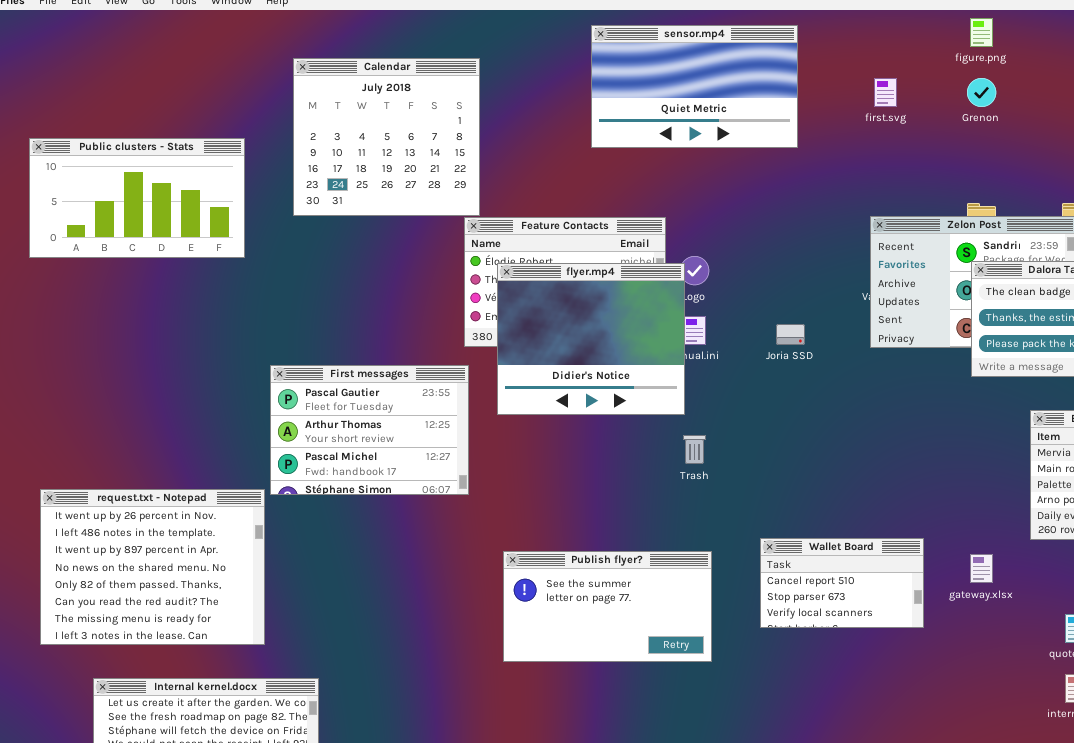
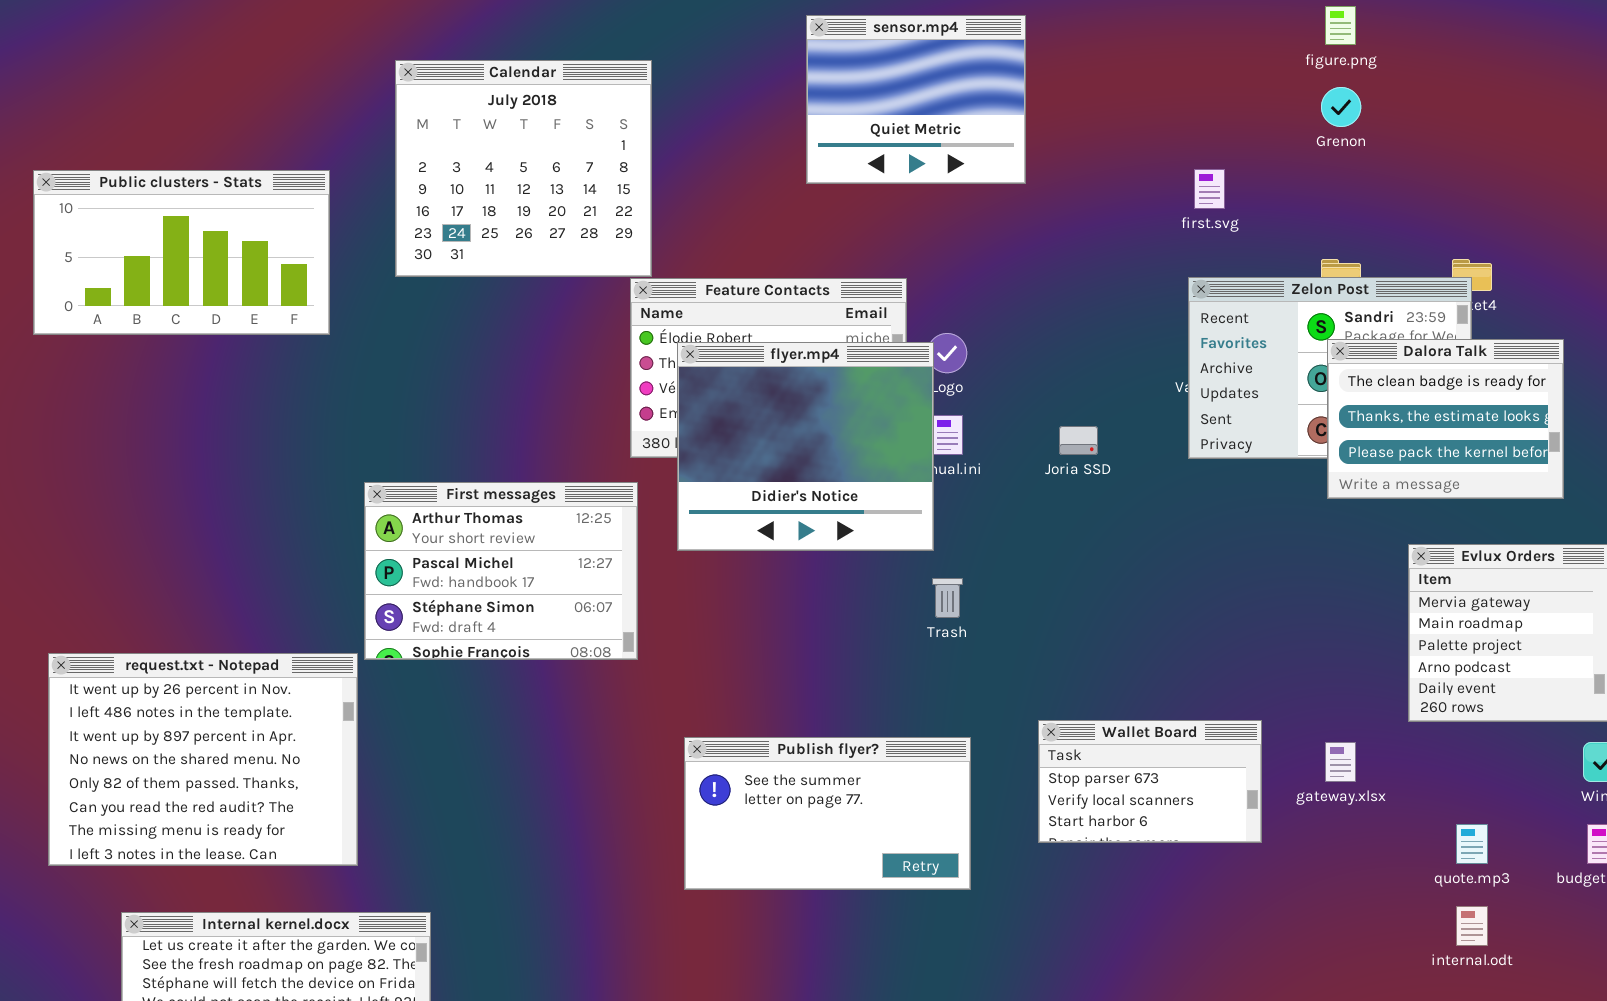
sensor.mp4: [591,25,798,148] -> [806,15,1026,184], resized
first.svg: [874,78,897,107] -> [1194,169,1225,209], moved
First messages: [270,365,469,495] -> [364,482,638,660], scrolled down 1 row
Wallet Board: [760,538,924,628] -> [1038,720,1262,843], scrolled down 1 row

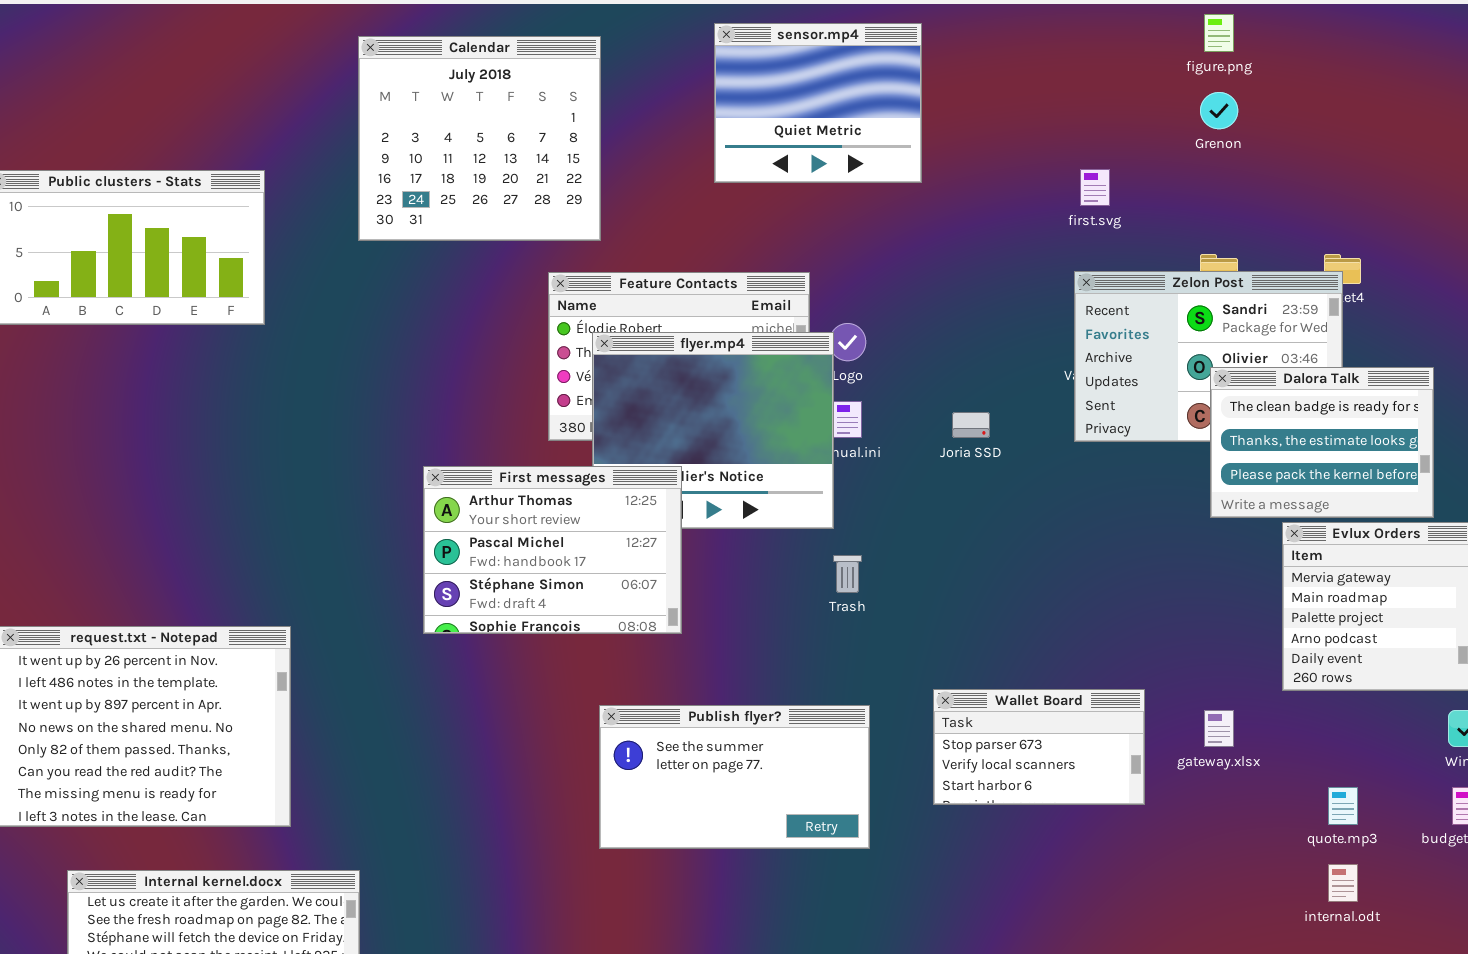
Calendar: [395,60,652,277] -> [358,36,601,241], moved
Dalora Talk: [1327,339,1564,499] -> [1210,367,1434,518], moved
First messages: [364,482,638,660] -> [423,466,682,634], moved

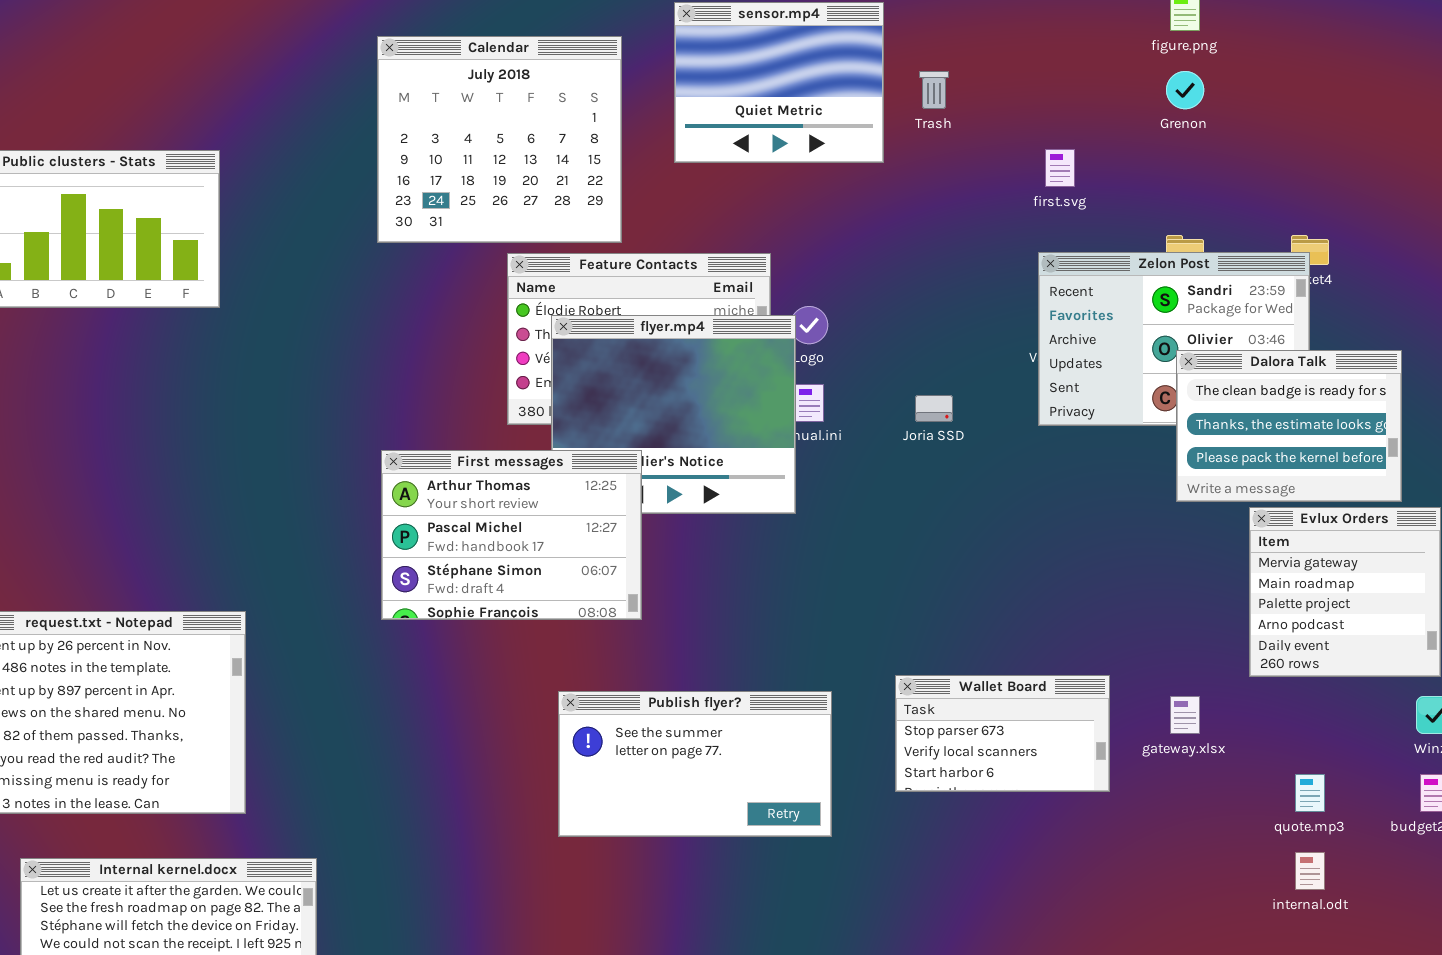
Calendar: [358,36,601,241] -> [377,36,622,243], moved
Trash: [833,555,862,593] -> [919,71,949,109], moved

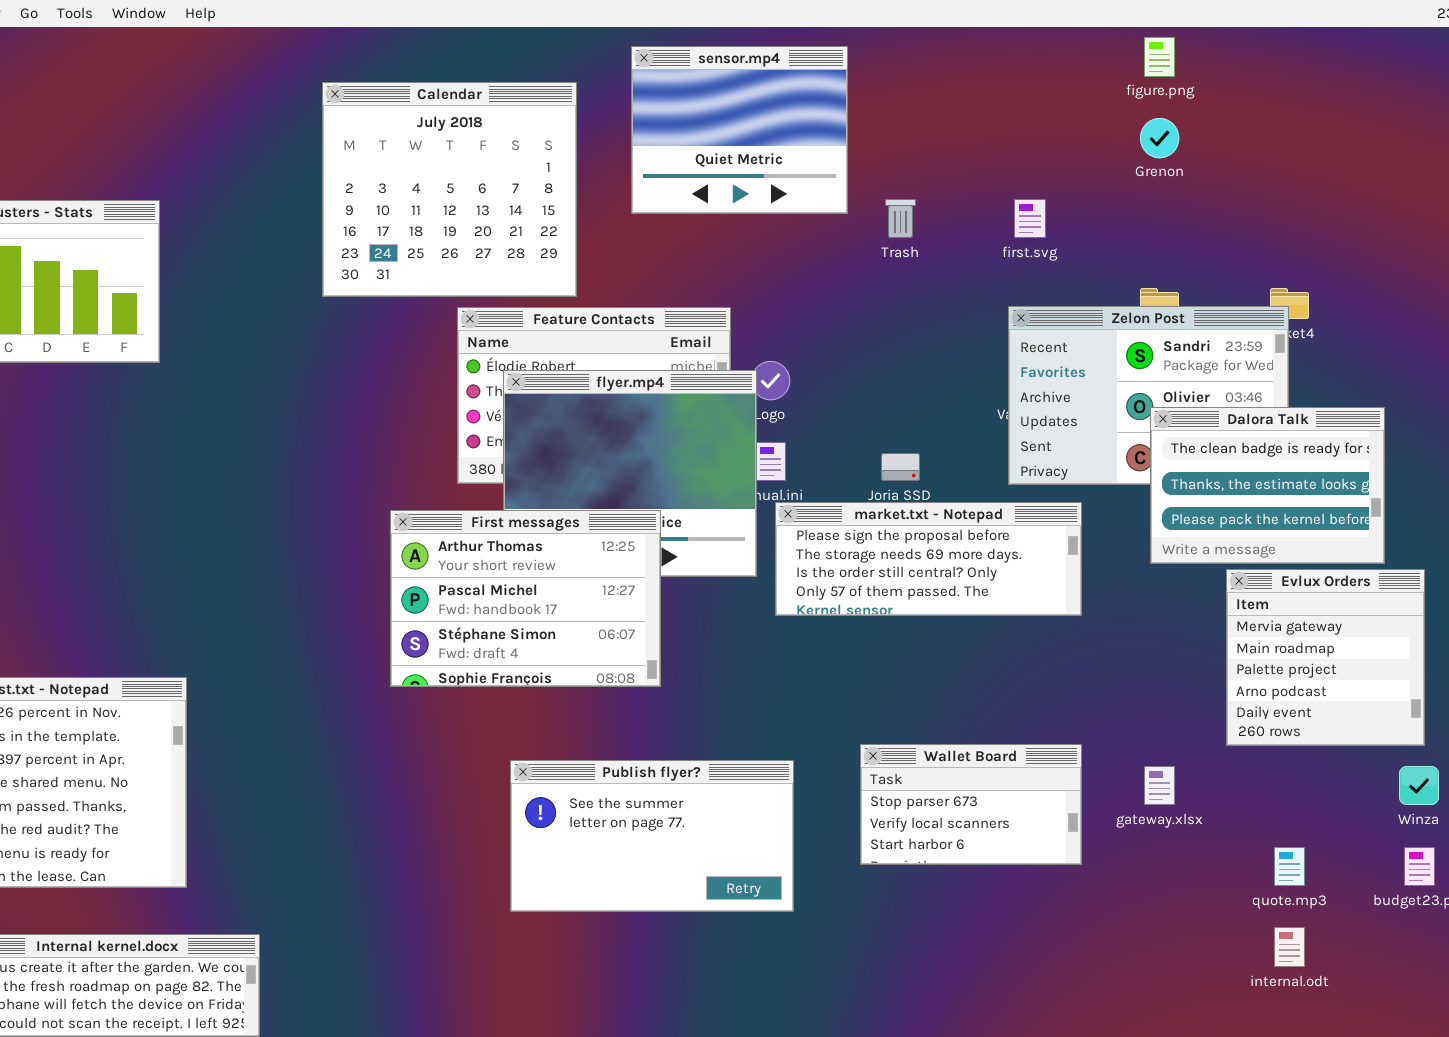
Trash: [919,71,949,109] -> [885,199,916,238], moved
market.txt - Notepad: none -> [775,502,1082,616], opened
First messages: [381,450,642,620] -> [390,510,661,687], moved

